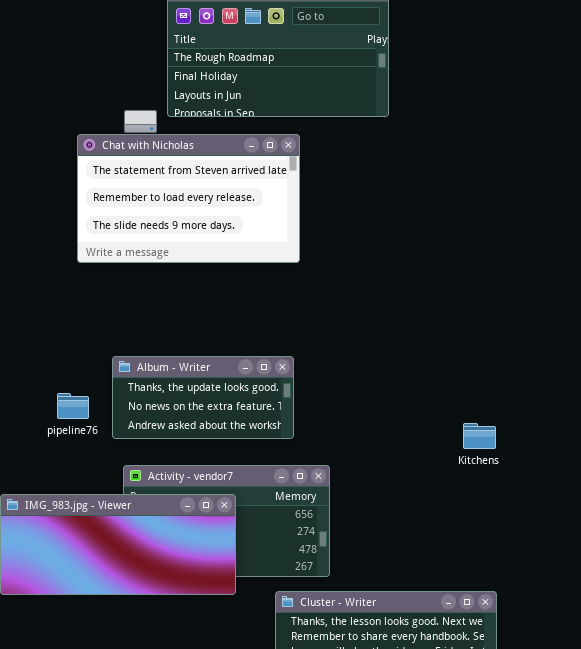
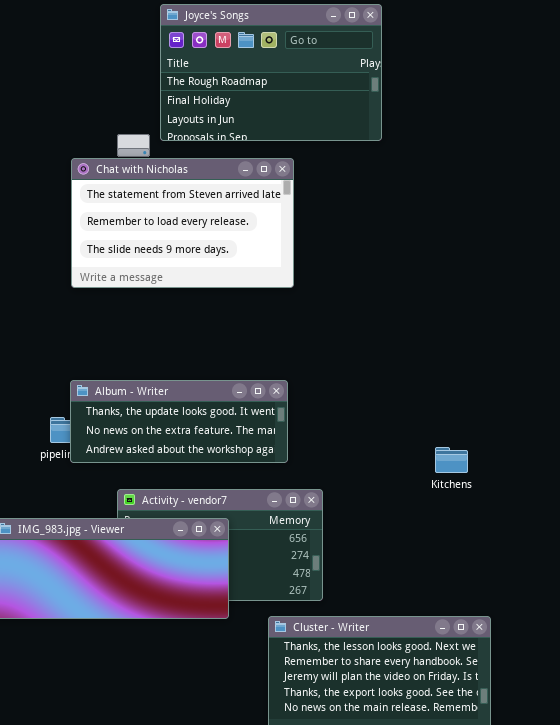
Album - Writer: [112,356,294,439] -> [70,380,288,463], resized
Kitchens: [463,423,496,449] -> [435,447,468,473], moved

